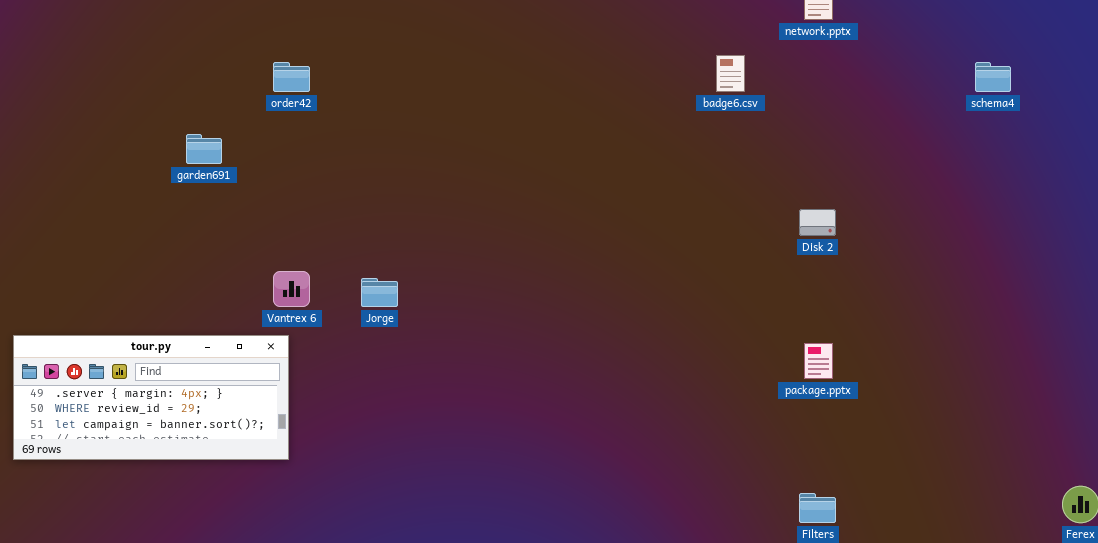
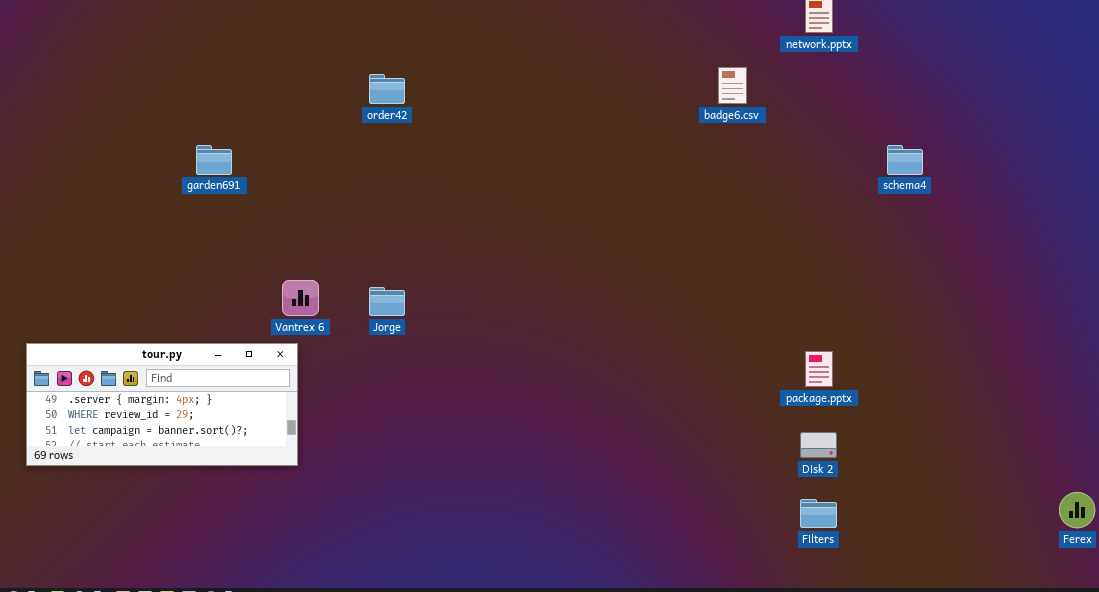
order42: [273,62,310,92] -> [369,74,405,104], moved
schema4: [975,62,1011,92] -> [887,145,923,175], moved
Disk 2: [799,209,836,236] -> [800,432,837,458], moved

